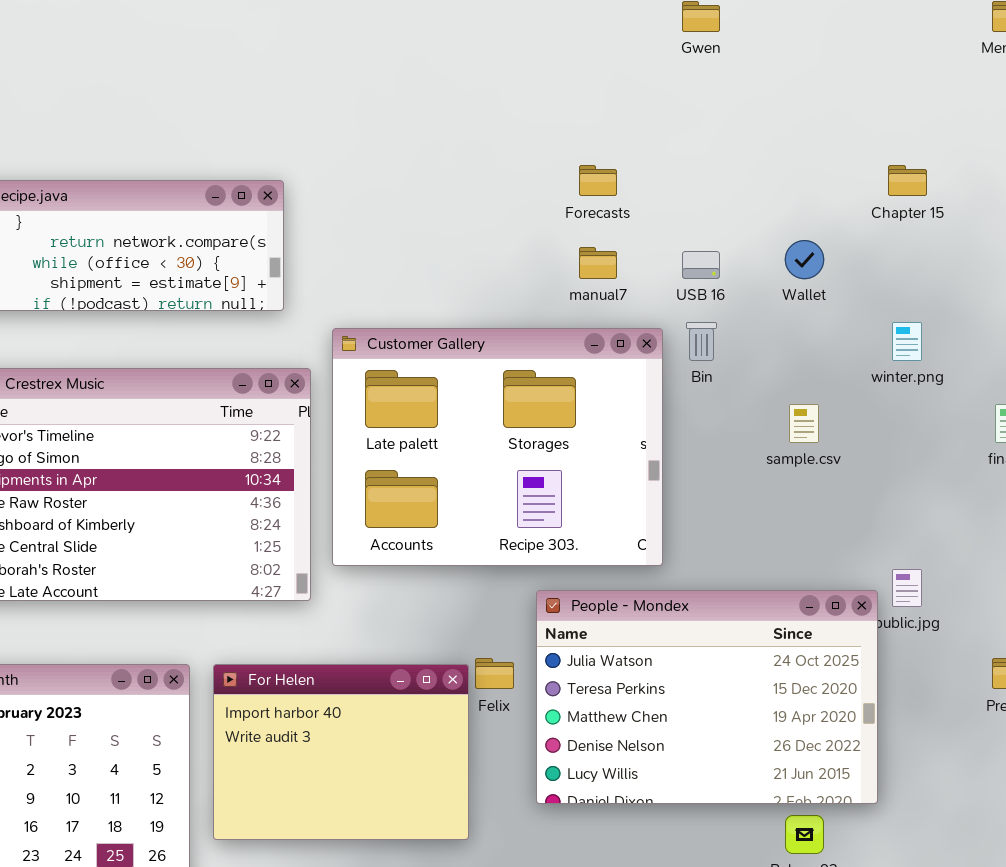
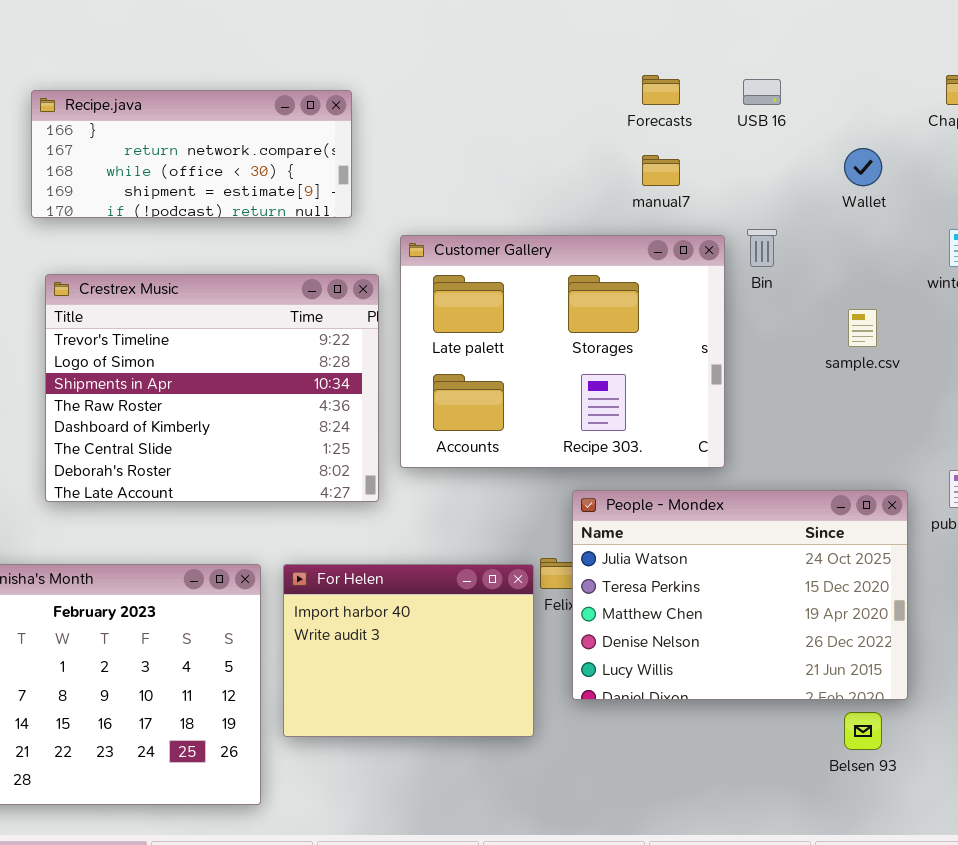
USB 16: [682,251,720,279] -> [743,79,781,105], moved
People - Mondex: [536,590,878,804] -> [572,490,908,700], moved

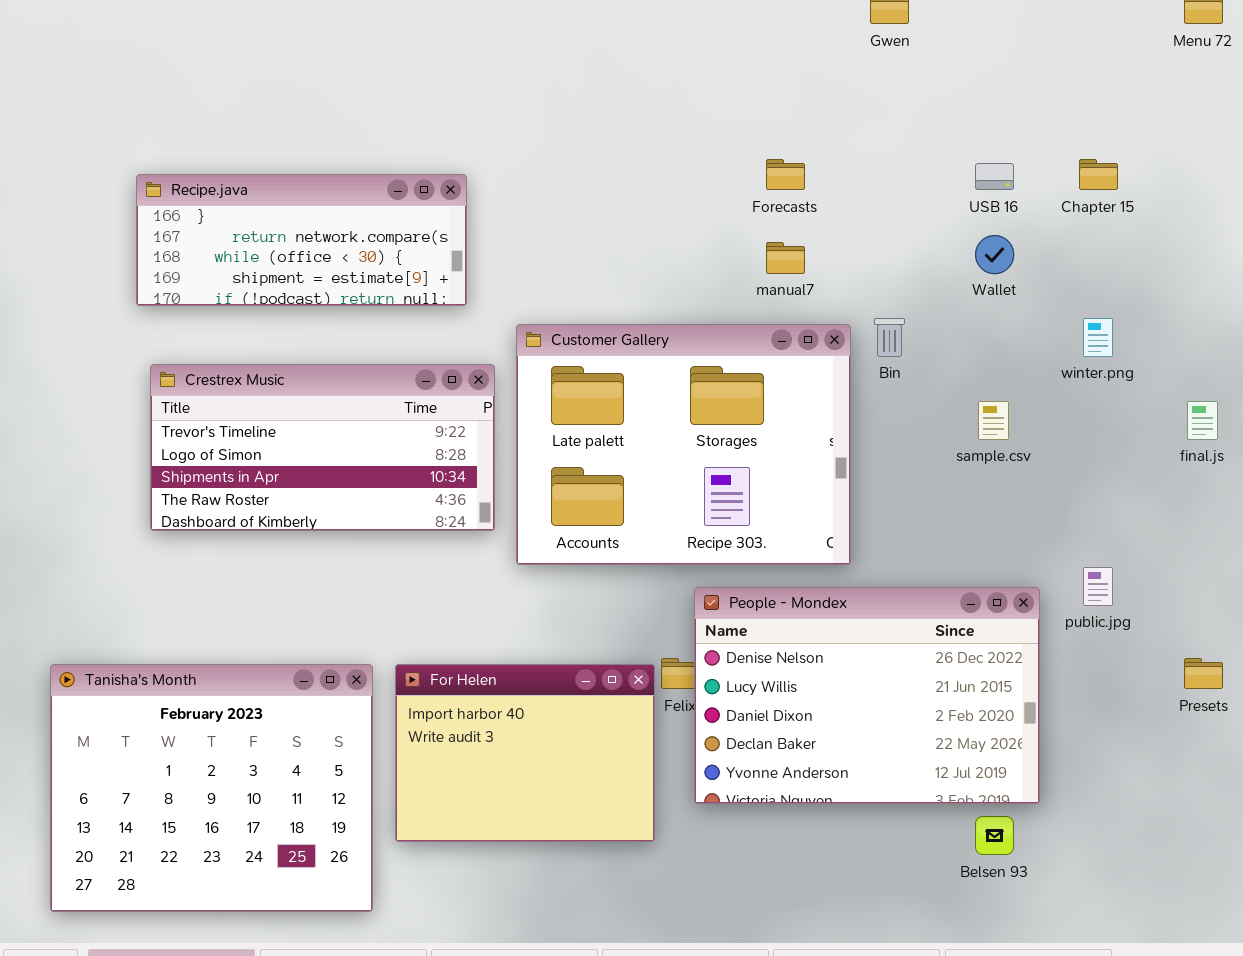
USB 16: [743,79,781,105] -> [975,163,1014,190], moved
Crestrex Music: [45,274,379,502] -> [150,364,495,531], resized
People - Mondex: [572,490,908,700] -> [694,587,1040,804], scrolled down 3 rows

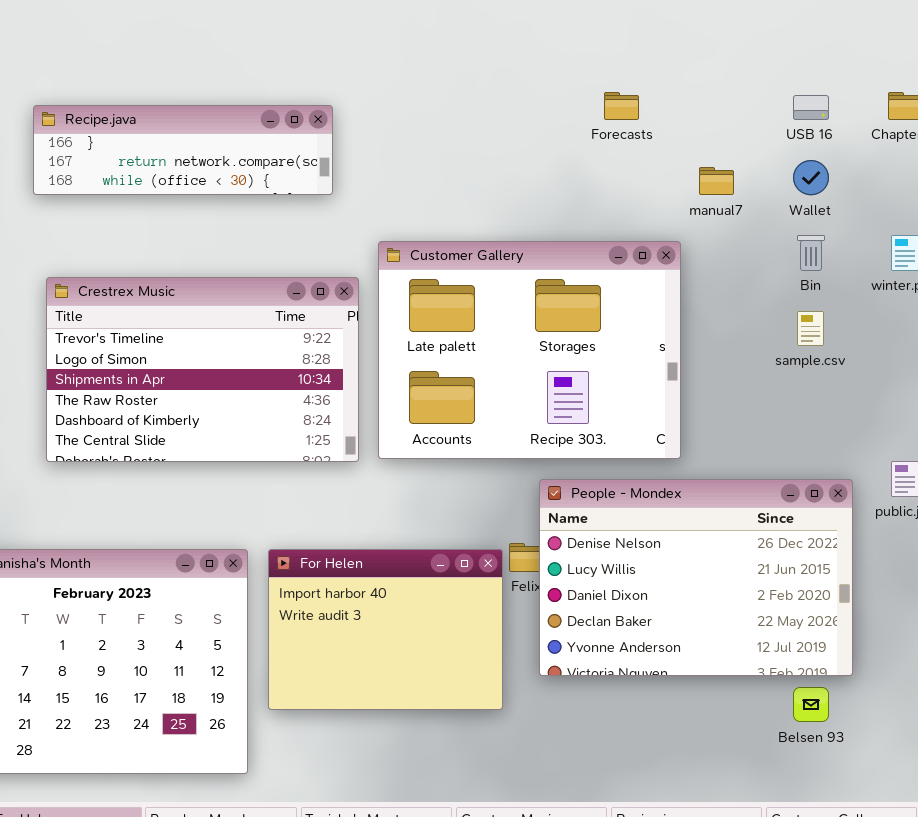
Recipe.java: [136,174,467,306] -> [33,105,333,195], resized
manual7: [766,242,805,274] -> [699,167,734,195], moved
Bin: [874,318,905,357] -> [797,235,825,271], moved
Crestrex Music: [150,364,495,531] -> [46,277,359,462], resized

